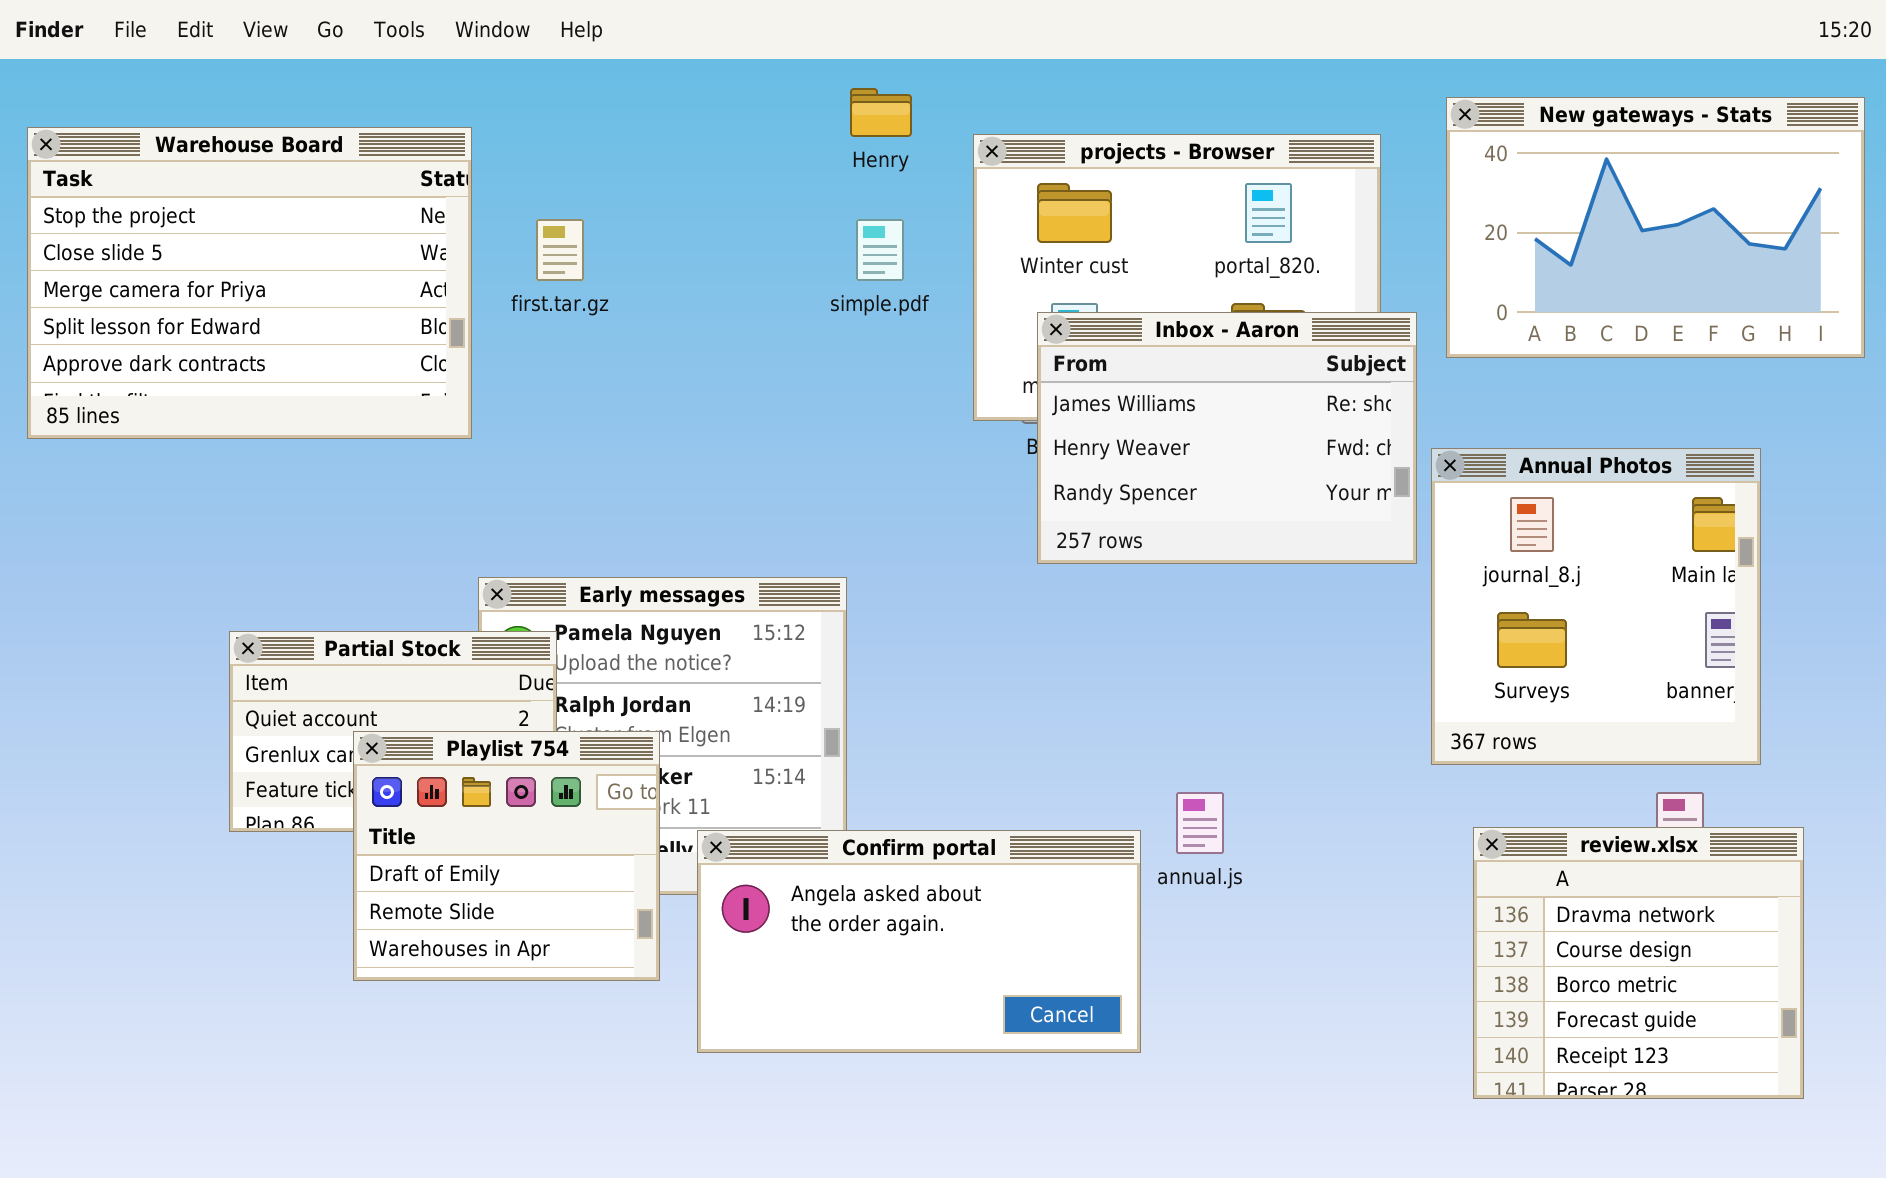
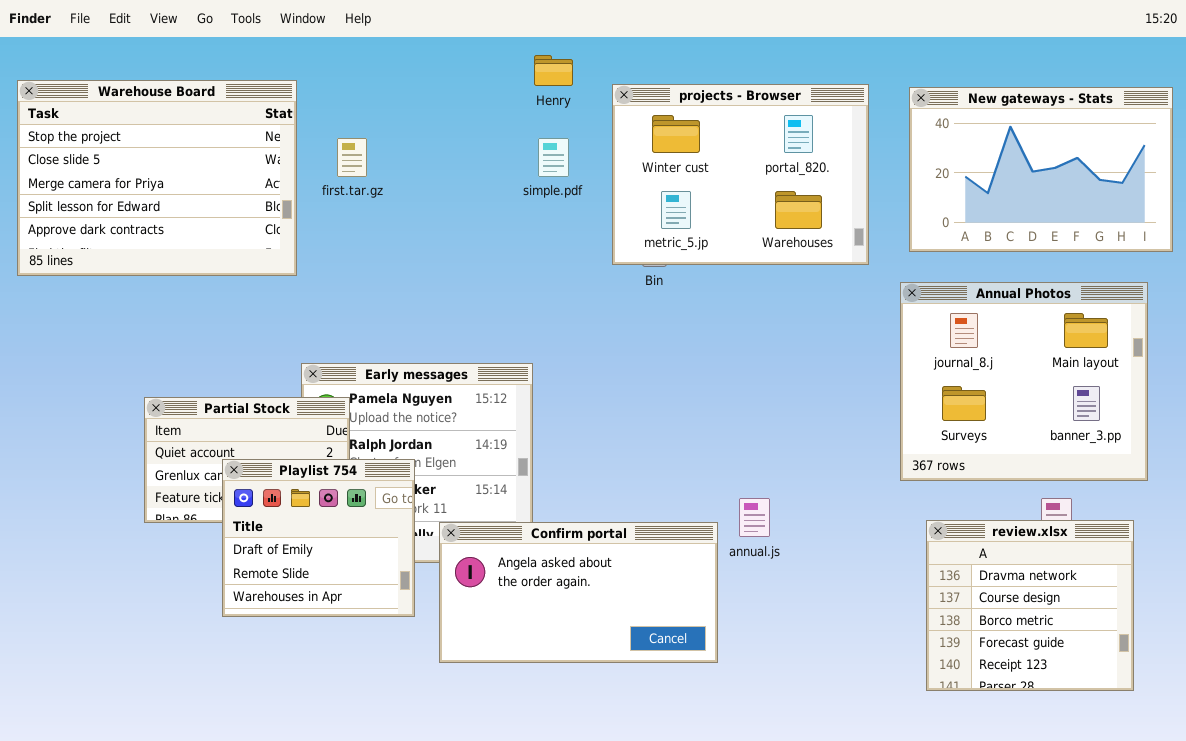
New gateways - Stats: [1446,97,1865,358] -> [909,87,1173,252], moved
Inbox - Aaron: [1037,312,1417,564] -> none, closed
Annual Photos: [1431,448,1761,765] -> [900,282,1148,481], resized

